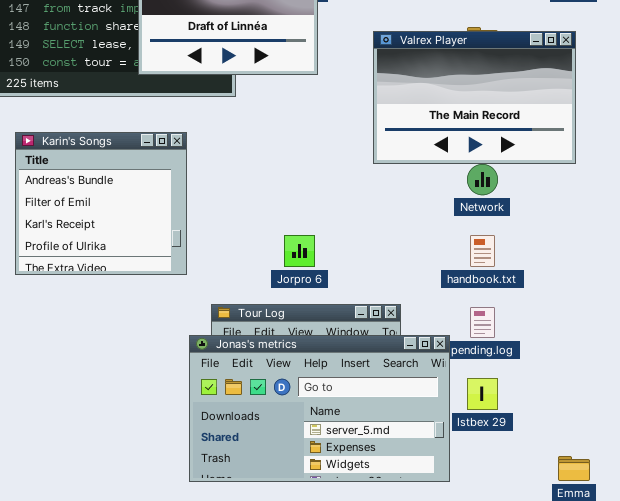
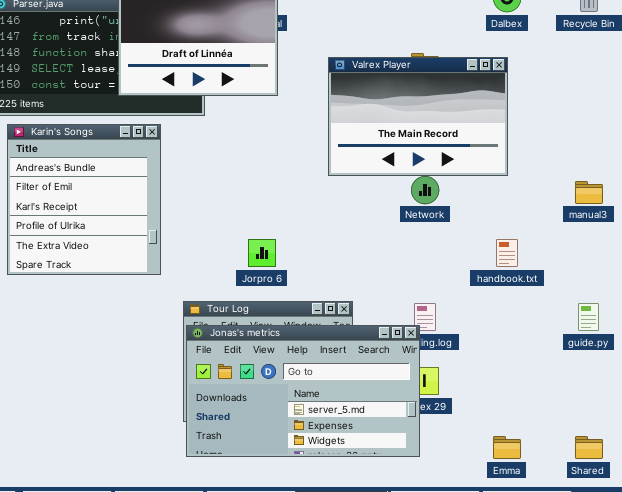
Karin's Songs: [15,132,187,275] -> [7,124,161,275], resized
handbook.txt: [470,235,495,267] -> [496,239,518,267], moved
Jonas's metrics: [189,335,450,482] -> [186,325,420,457], moved

